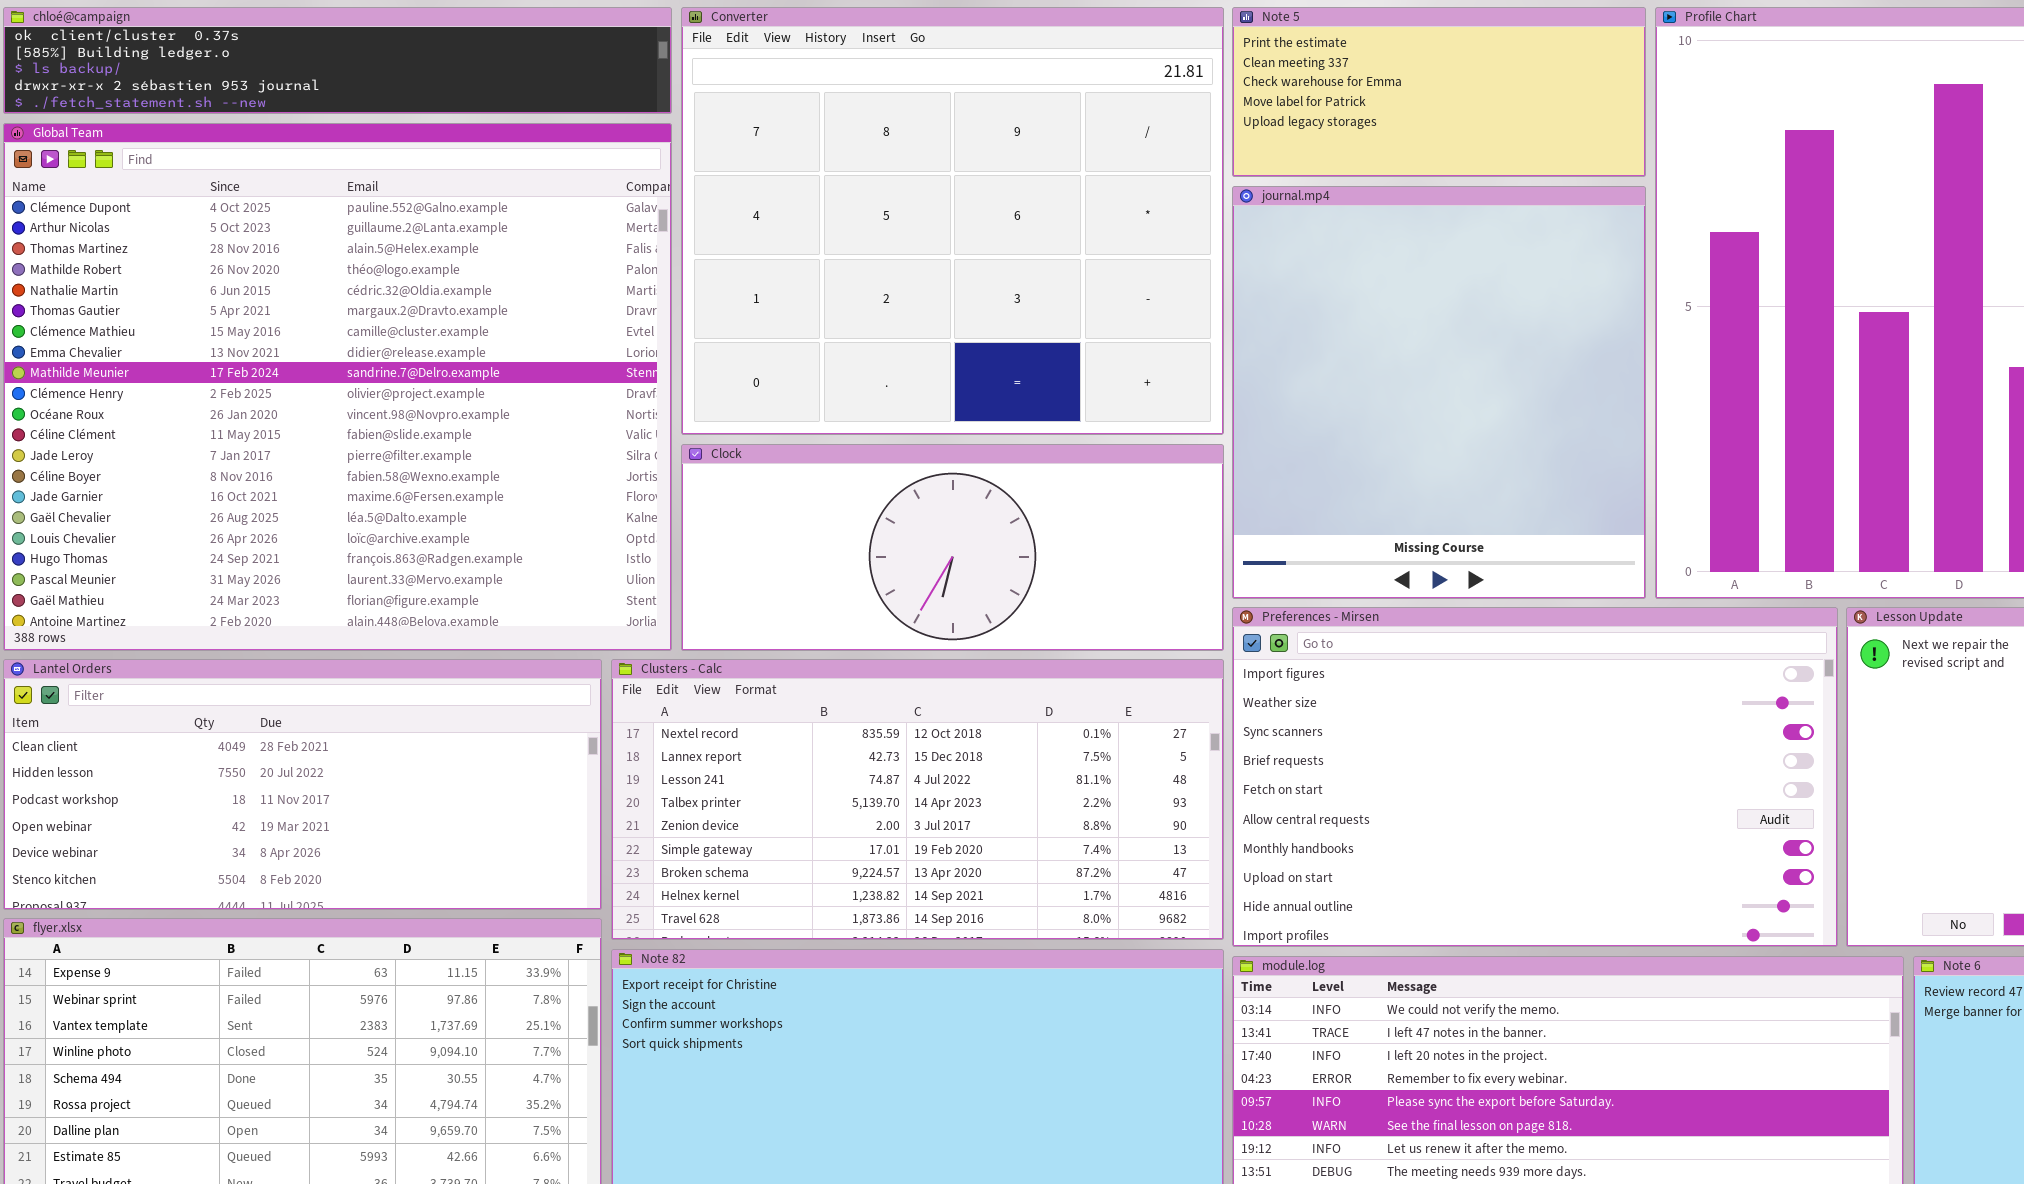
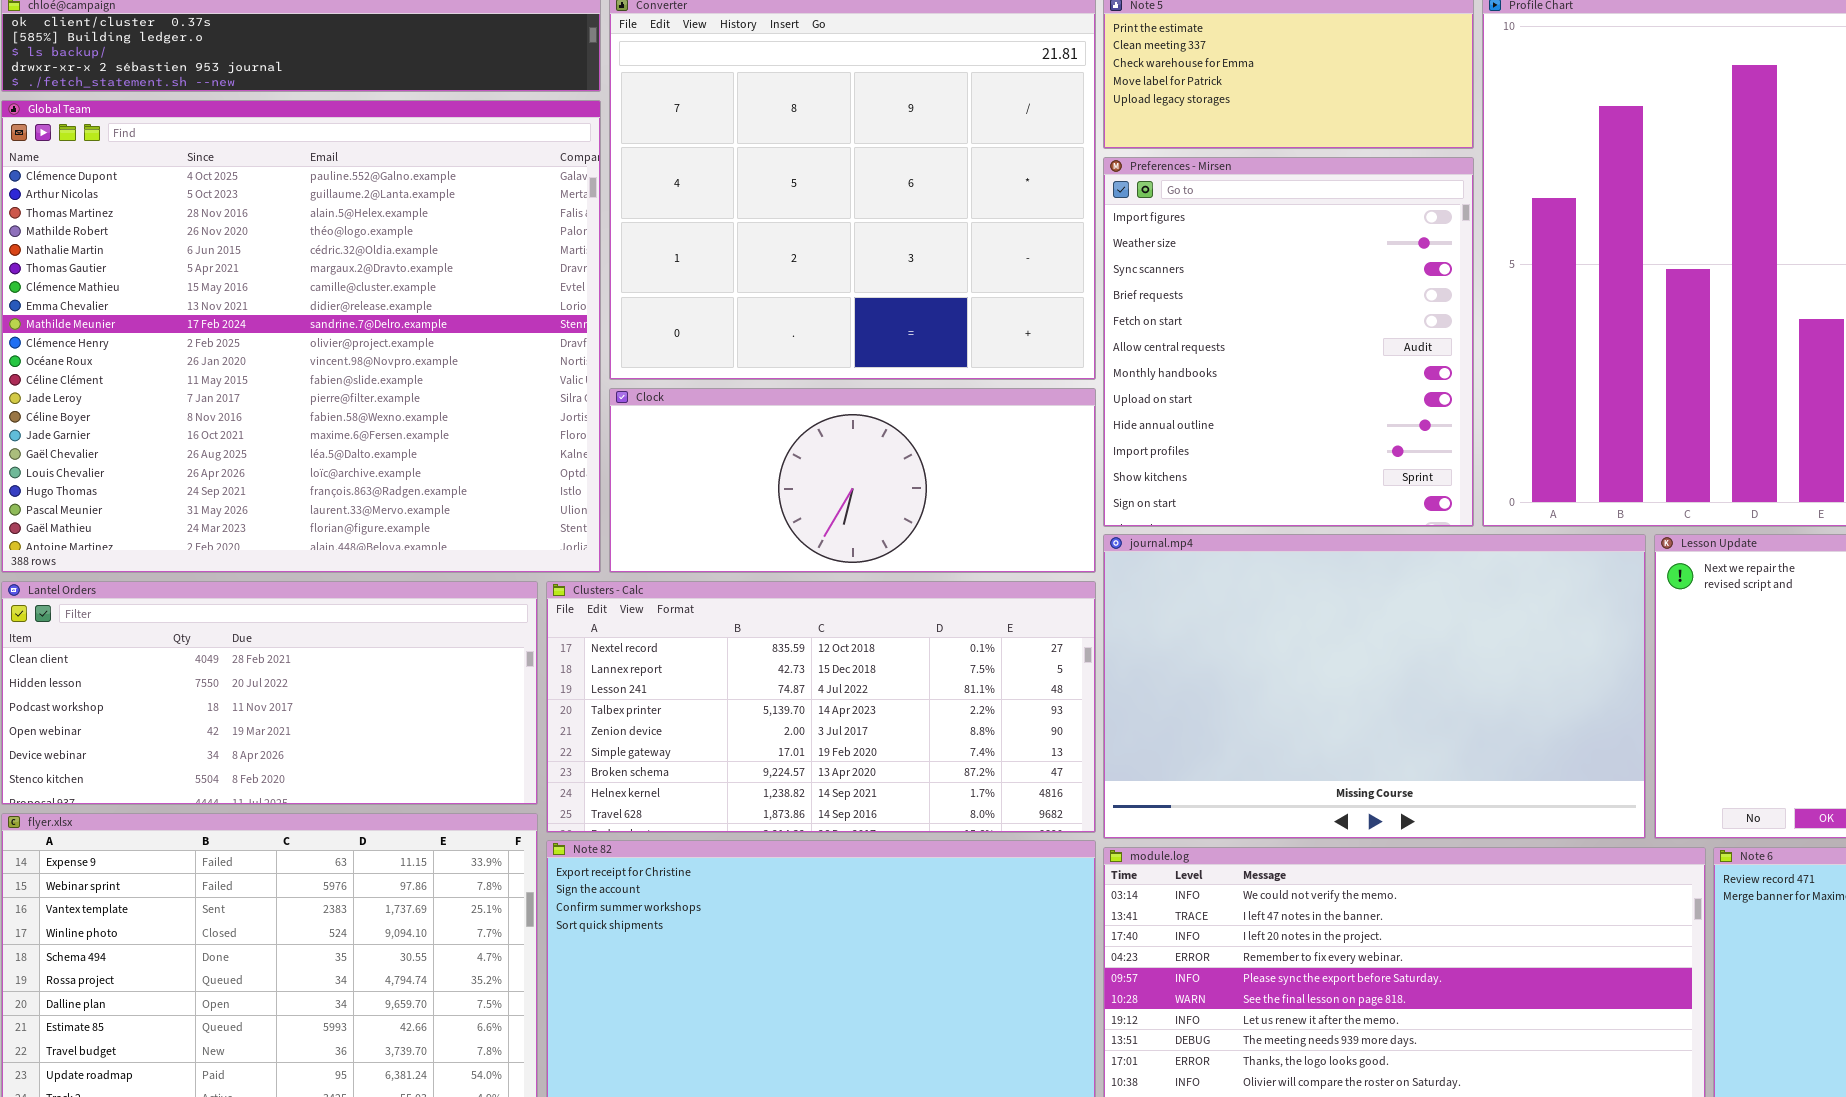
journal.mp4: [1232,186,1646,599] -> [1103,534,1646,839], moved, resized
Preferences - Mirsen: [1232,607,1838,947] -> [1103,157,1474,527], moved, resized

